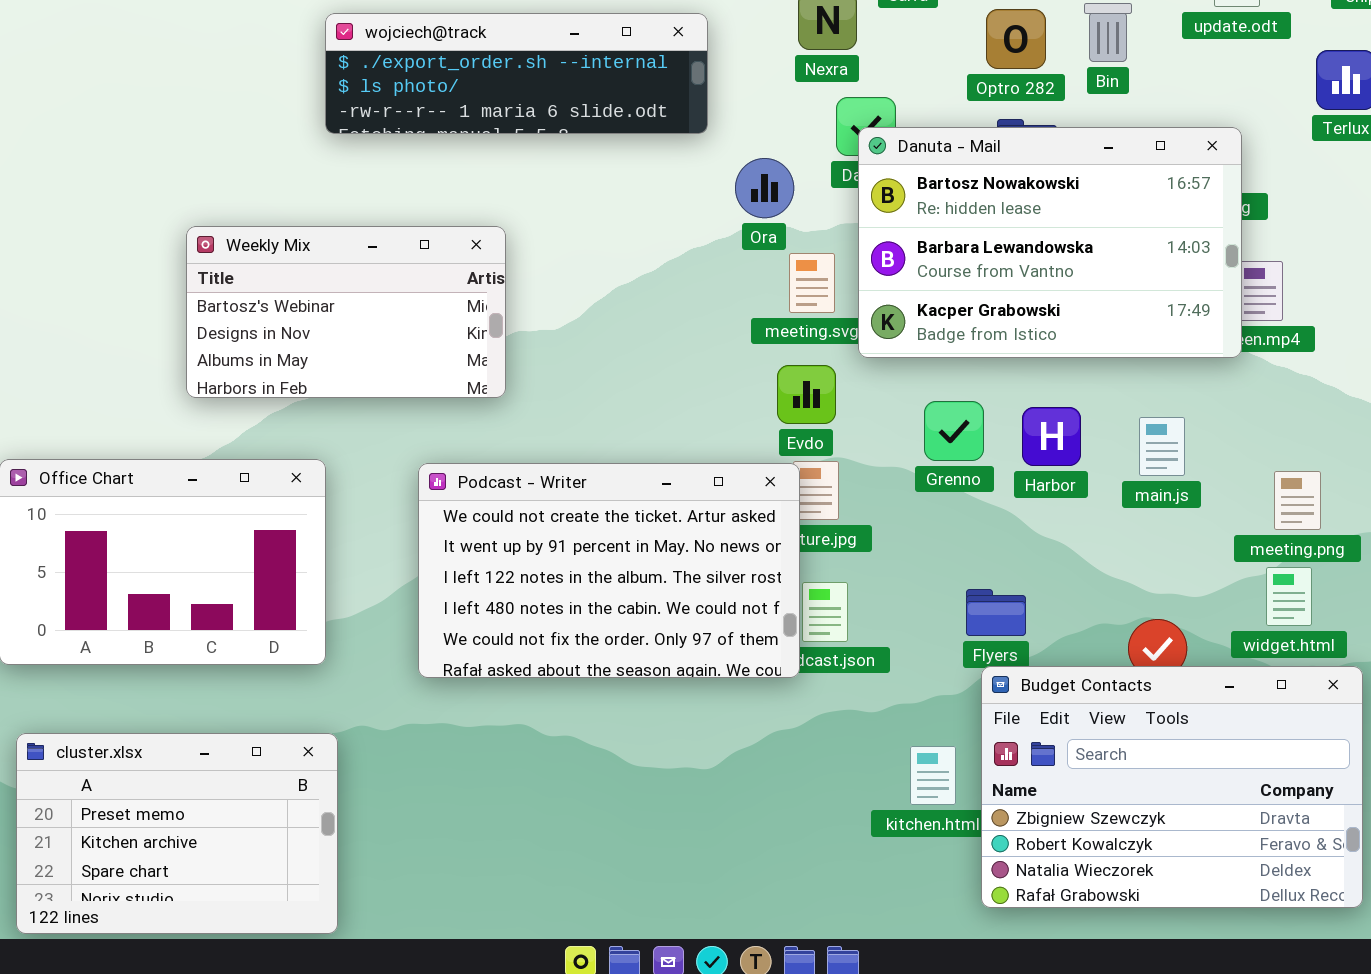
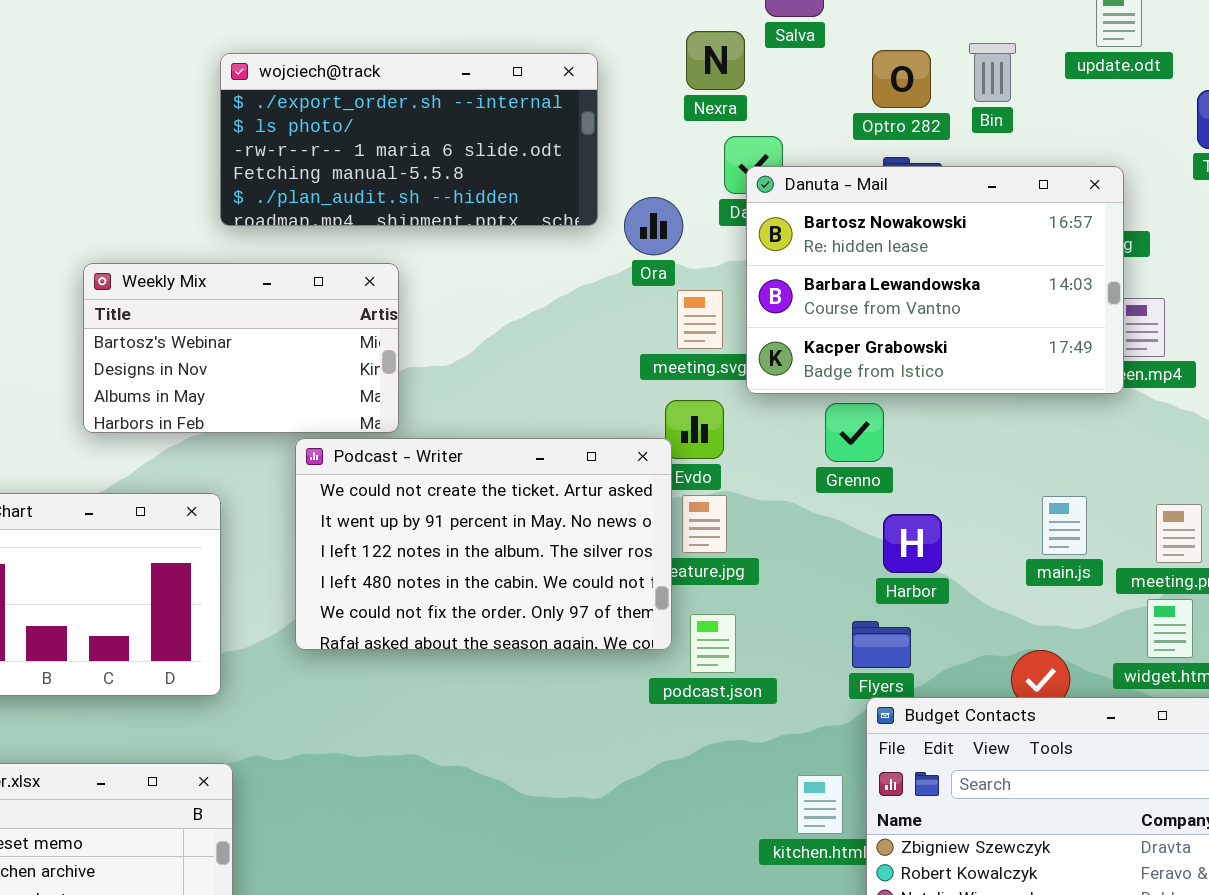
wojciech@track: [325,13,708,134] -> [220,53,598,226], resized
Grenno: [924,401,984,461] -> [825,403,884,462], moved
Harbor: [1022,407,1081,466] -> [883,514,942,573], moved
main.js: [1139,417,1185,476] -> [1042,496,1087,555], moved
Podcast - Writer: [418,463,800,678] -> [295,438,672,650], moved

